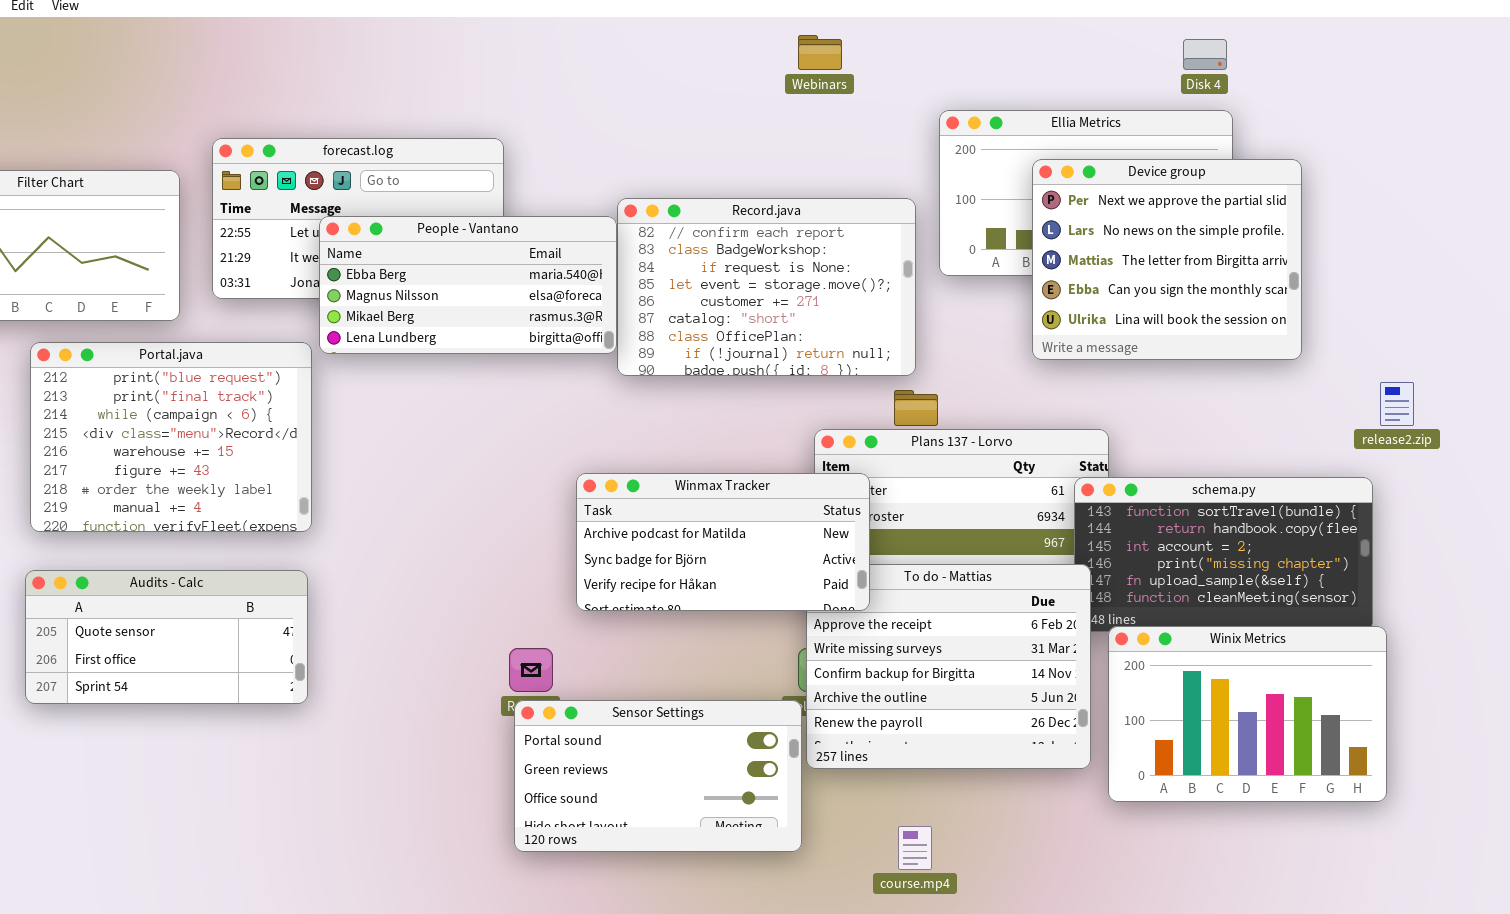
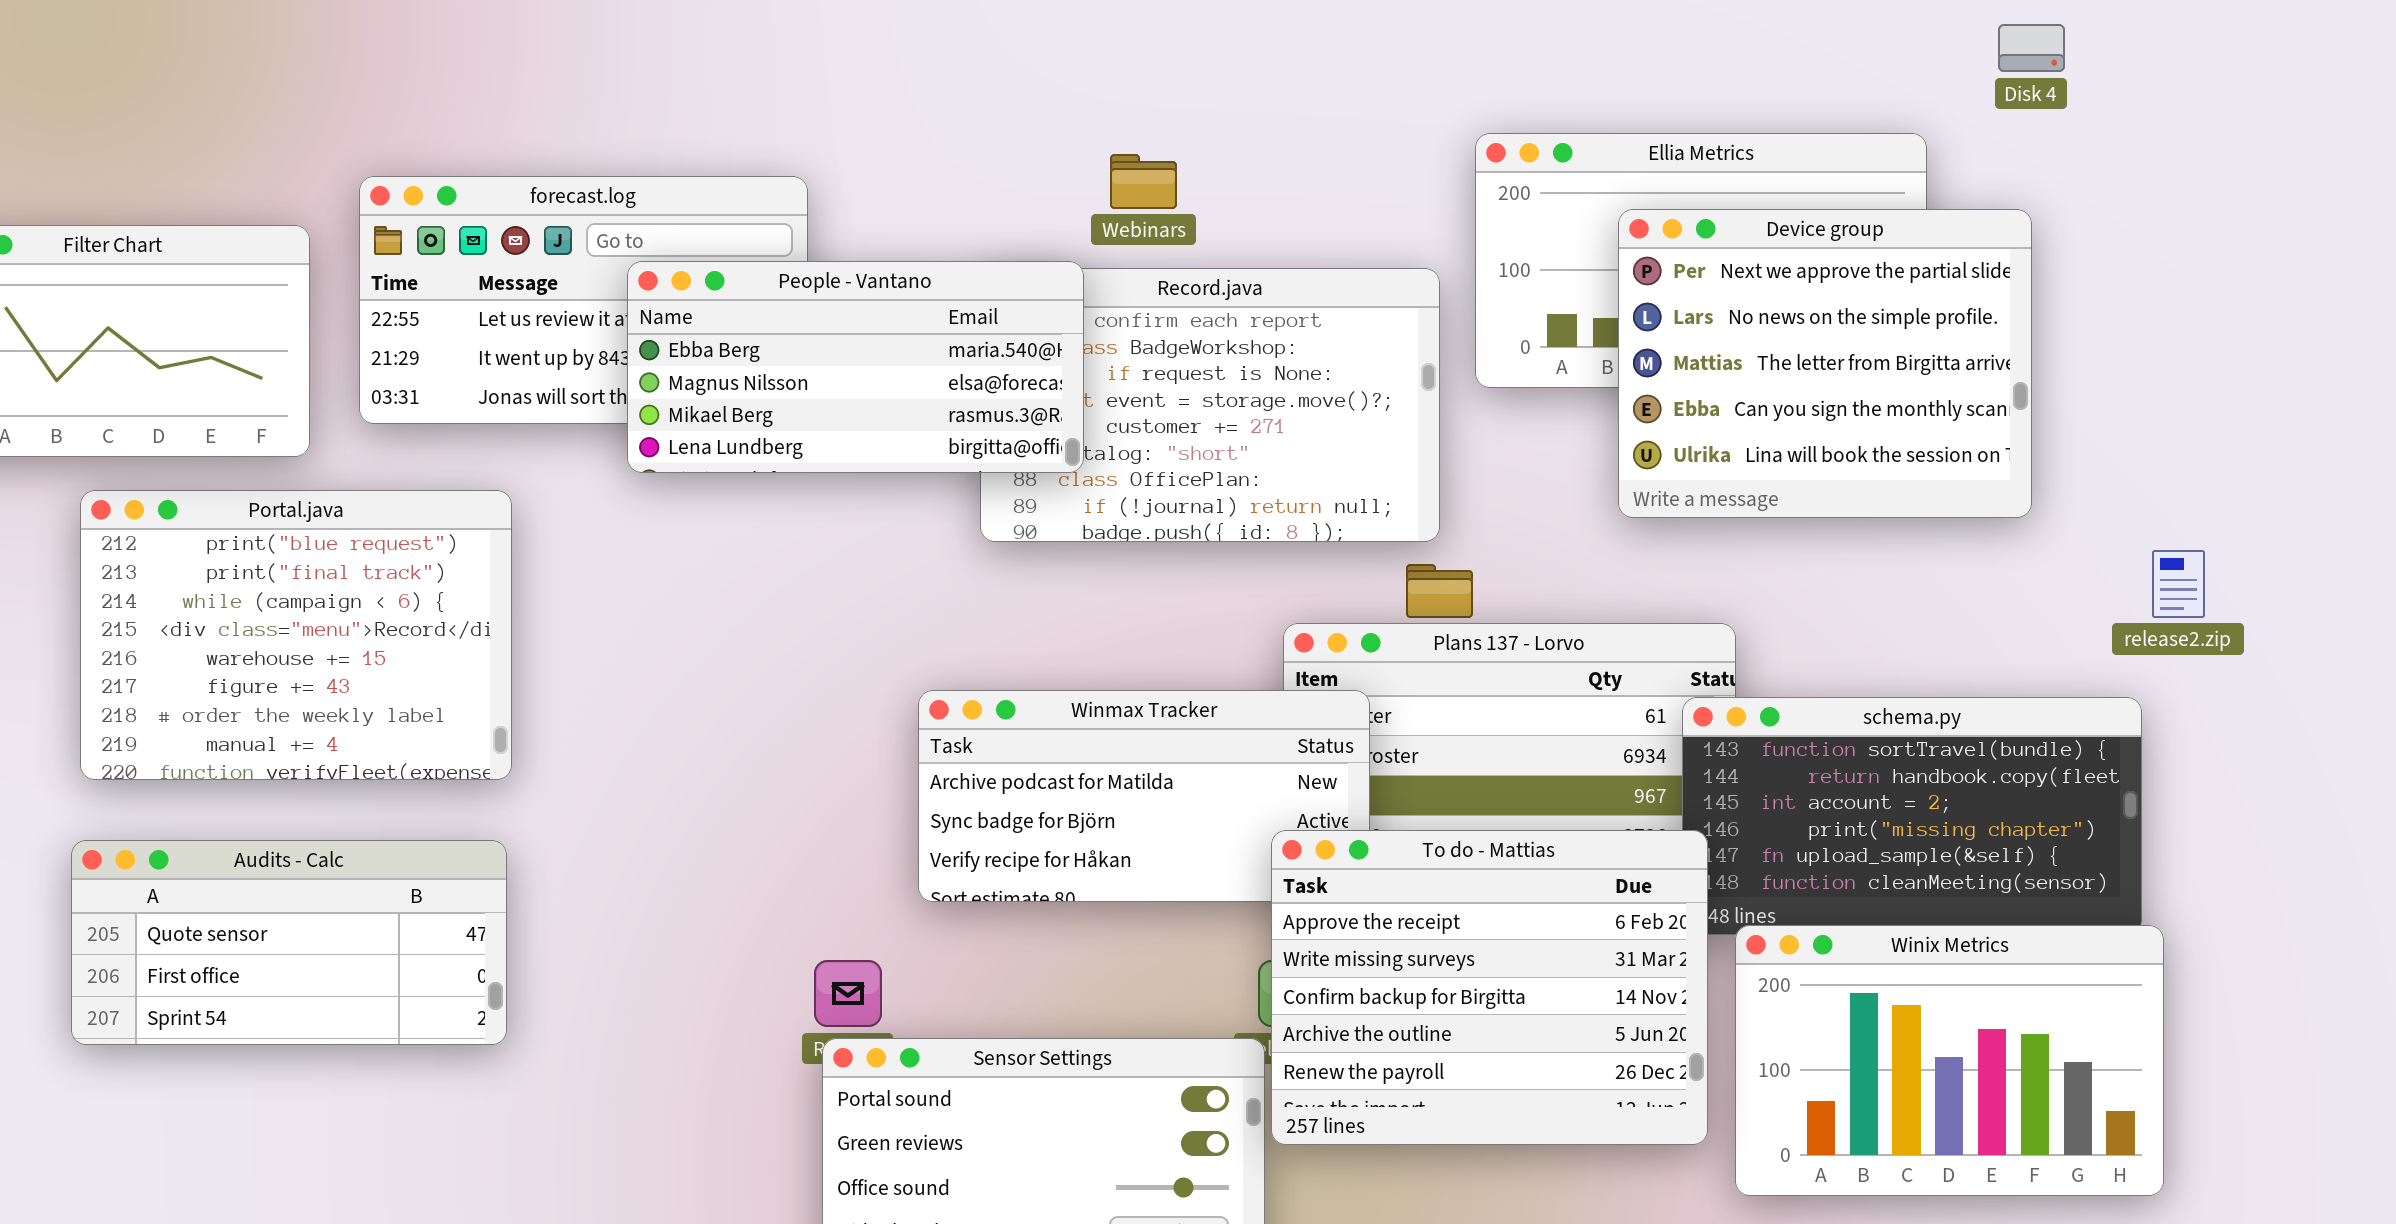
Webinars: [798,35,842,70] -> [1110,154,1177,209], moved
Disk 4: [1183,39,1227,70] -> [1998,24,2065,72], moved
People - Vantano: [319,216,617,354] -> [627,261,1084,473], moved
To do - Mattias: [806,564,1091,769] -> [1271,830,1708,1145], raised

